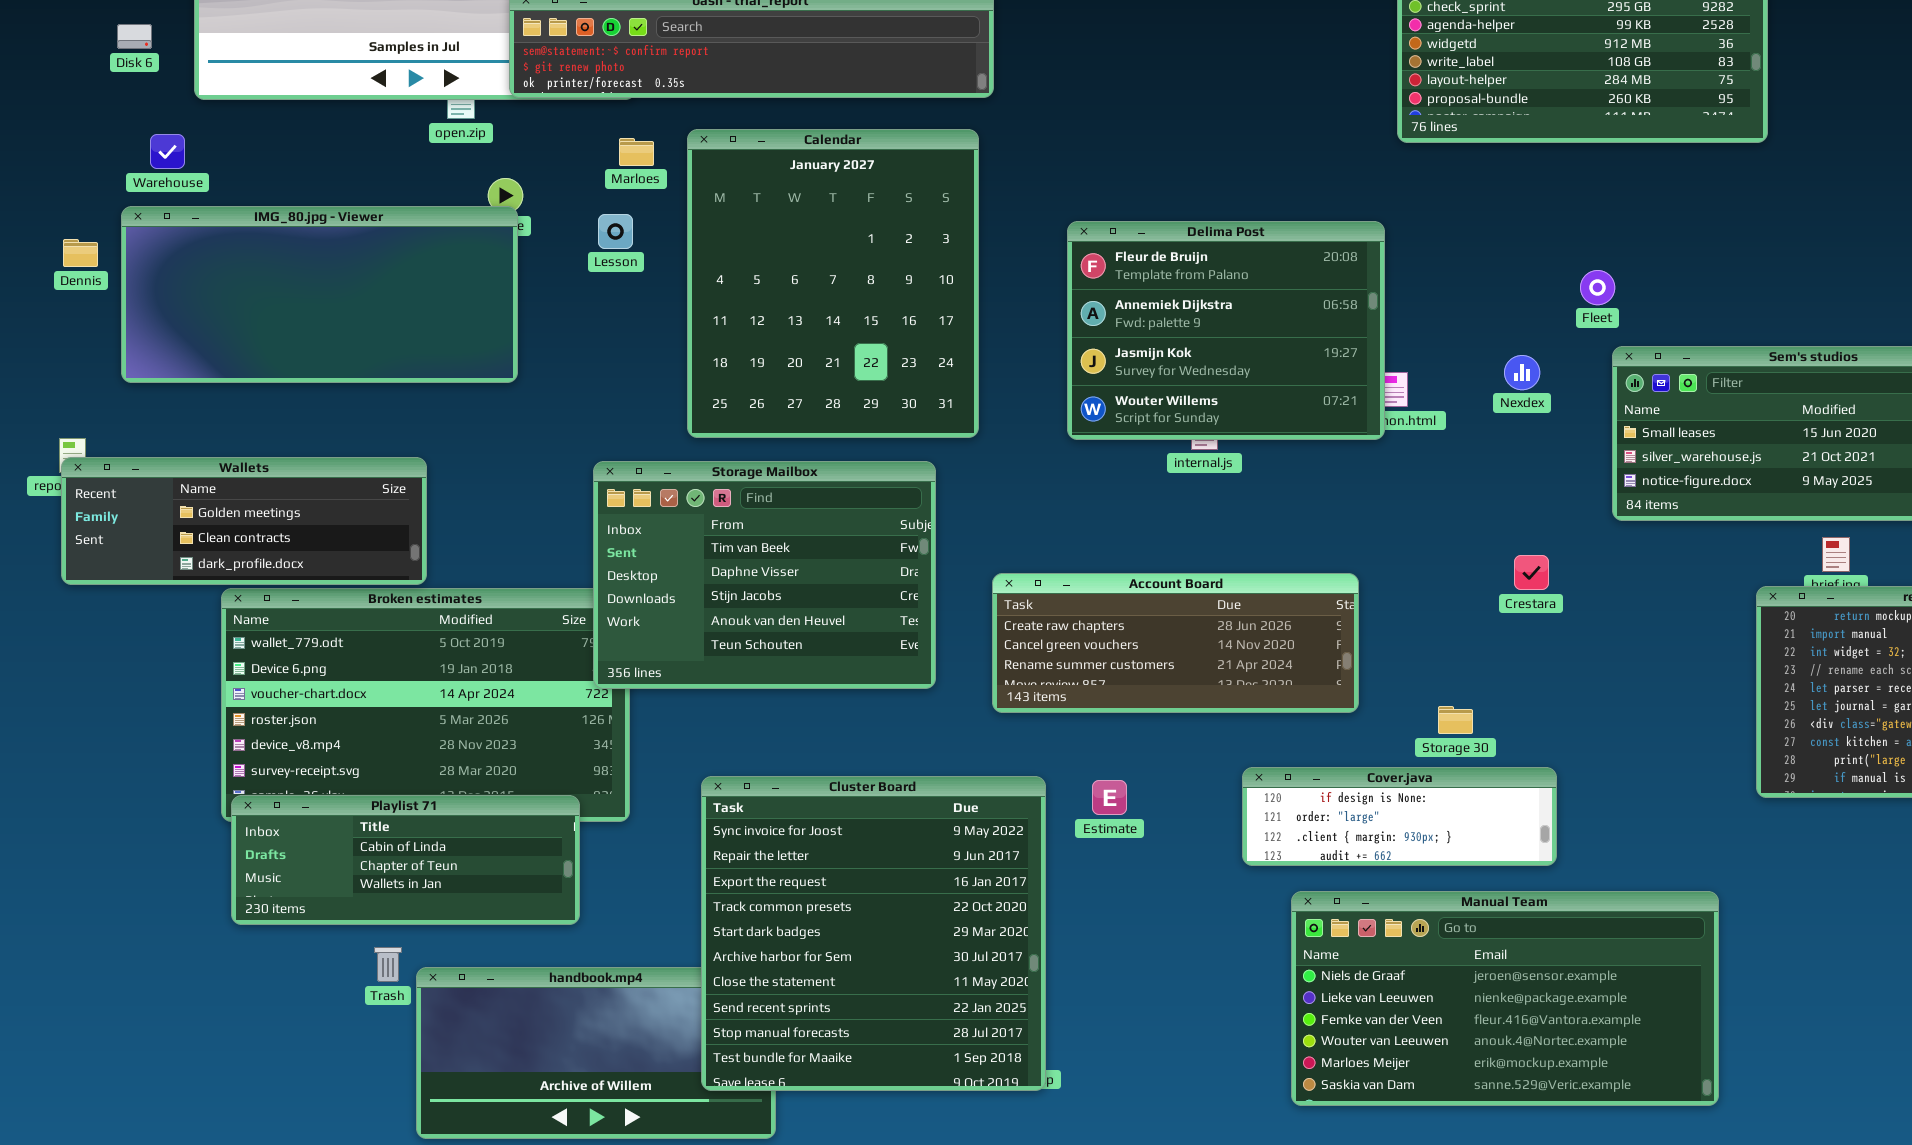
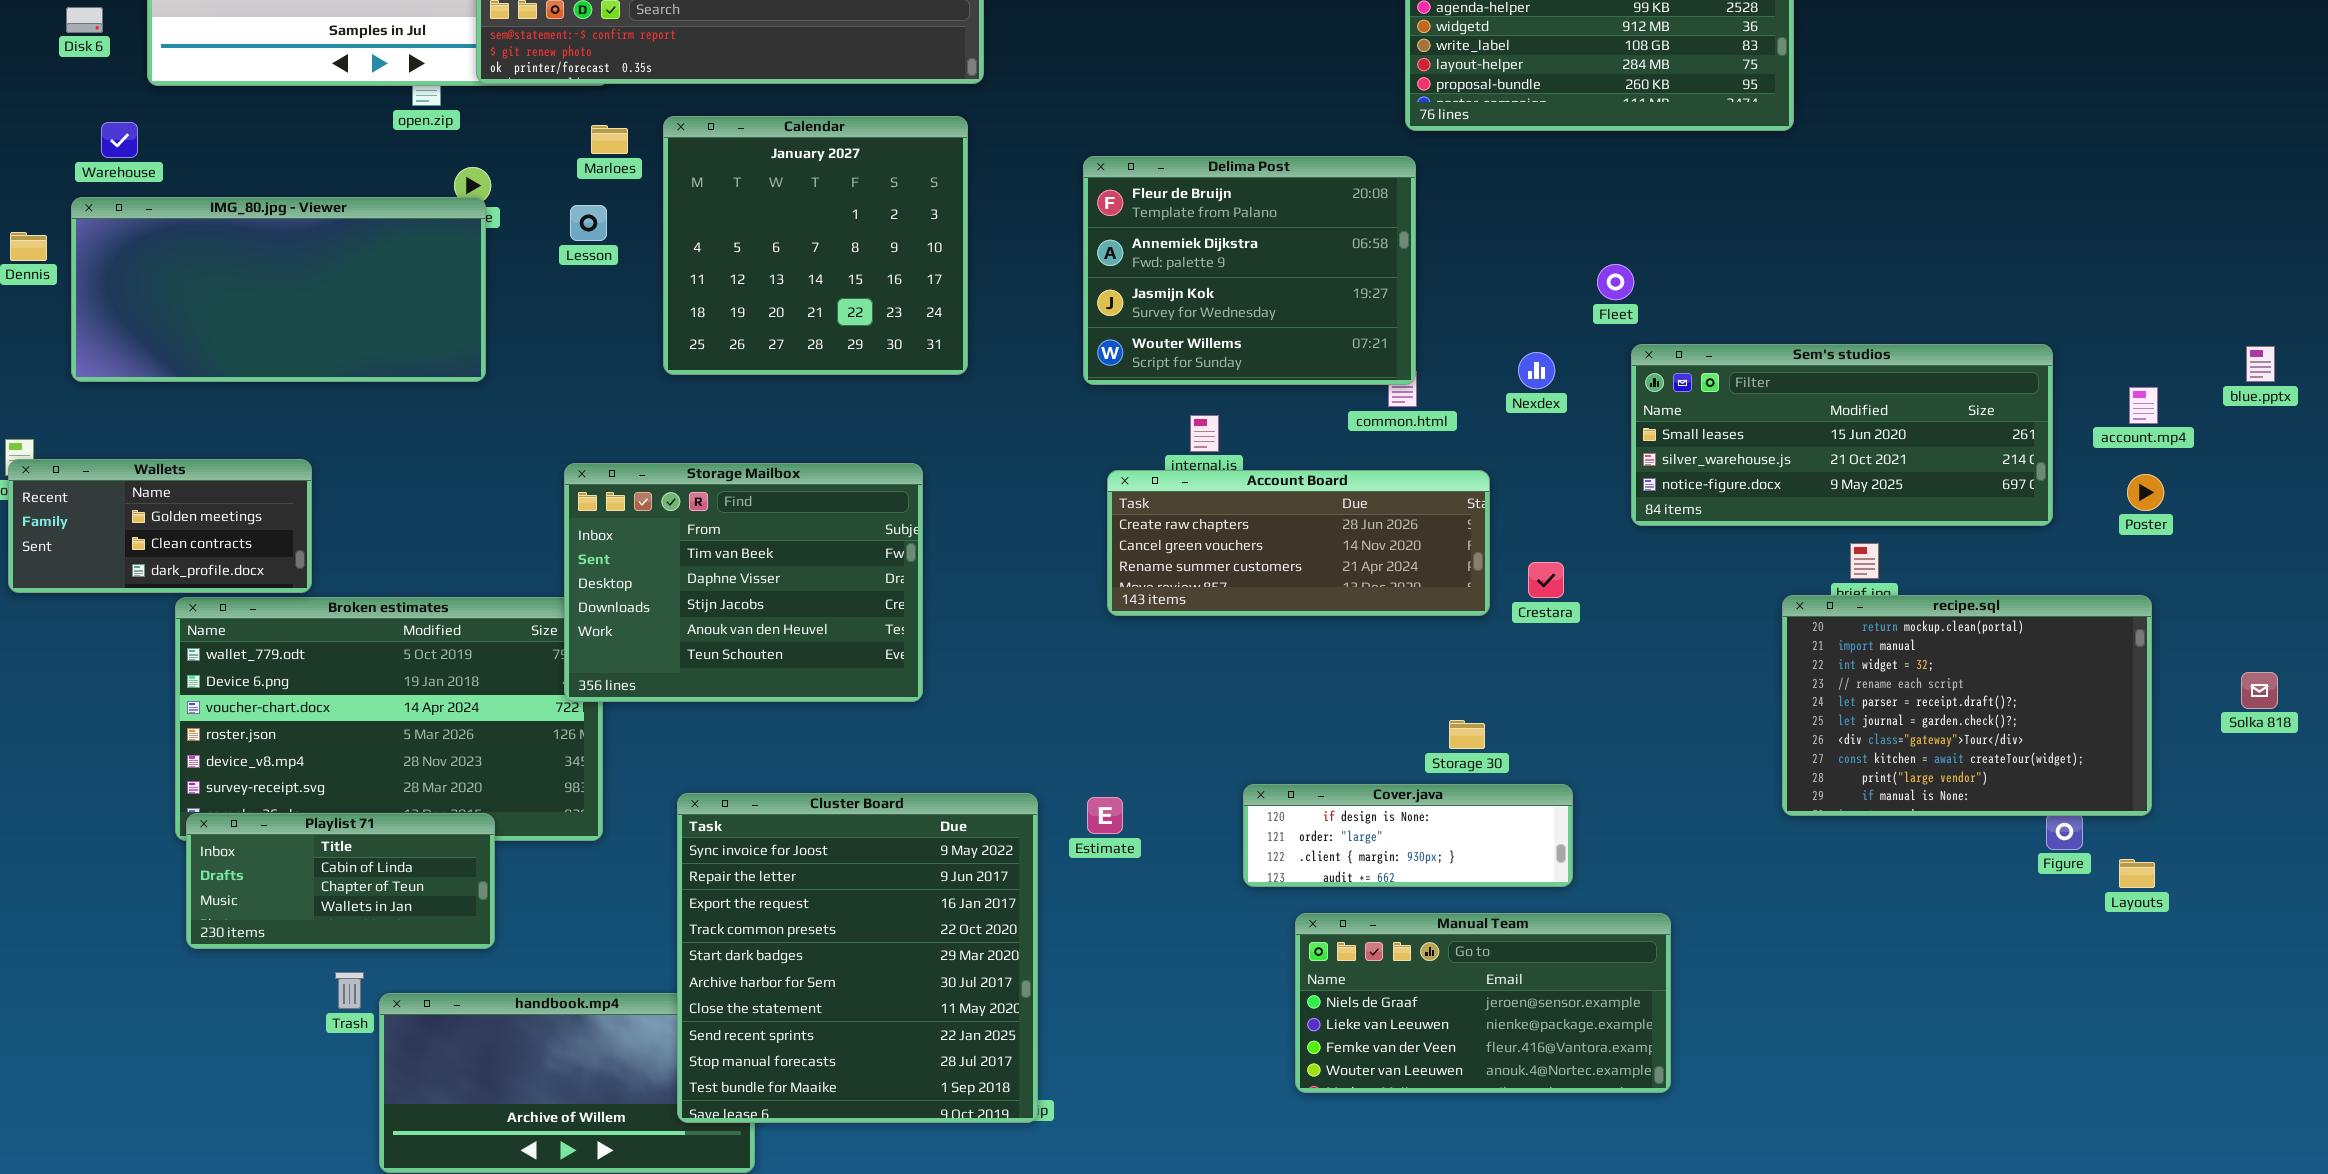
Calendar: [687,129,979,438] -> [663,116,968,375], resized
Delima Post: [1067,221,1385,440] -> [1083,156,1416,385], moved
Wallets: [61,457,427,585] -> [8,459,312,593], resized
Account Board: [992,573,1359,713] -> [1107,470,1490,616], moved
Playlist 71: [231,795,580,925] -> [186,813,495,949], resized
Manual Team: [1291,891,1719,1106] -> [1295,913,1671,1093], resized

